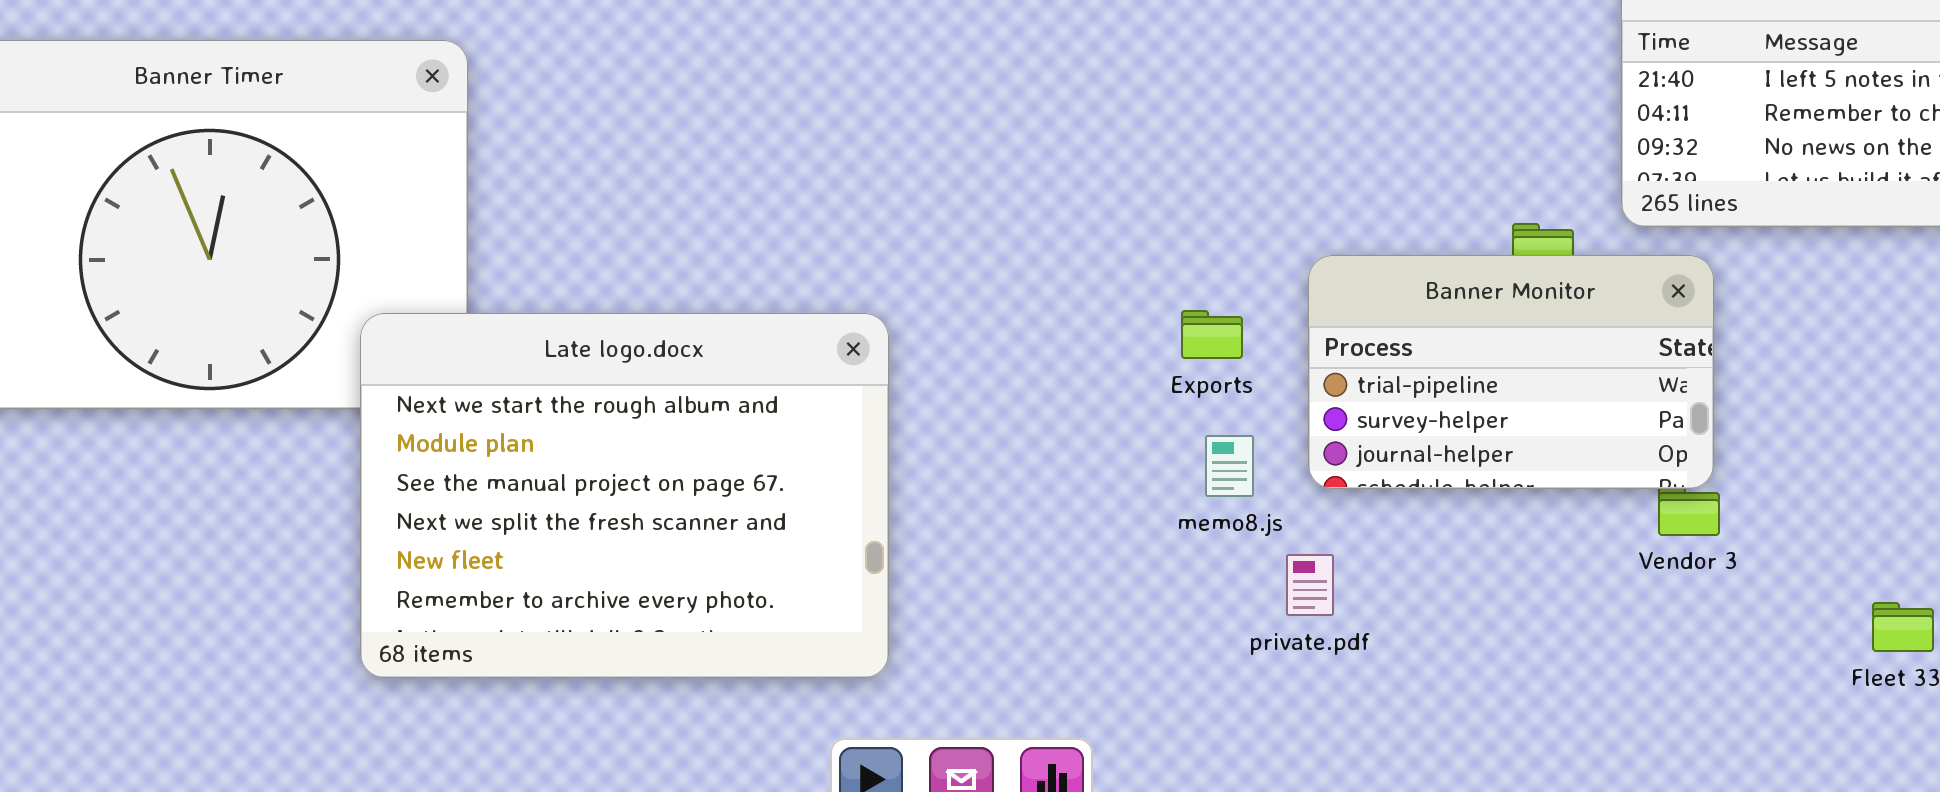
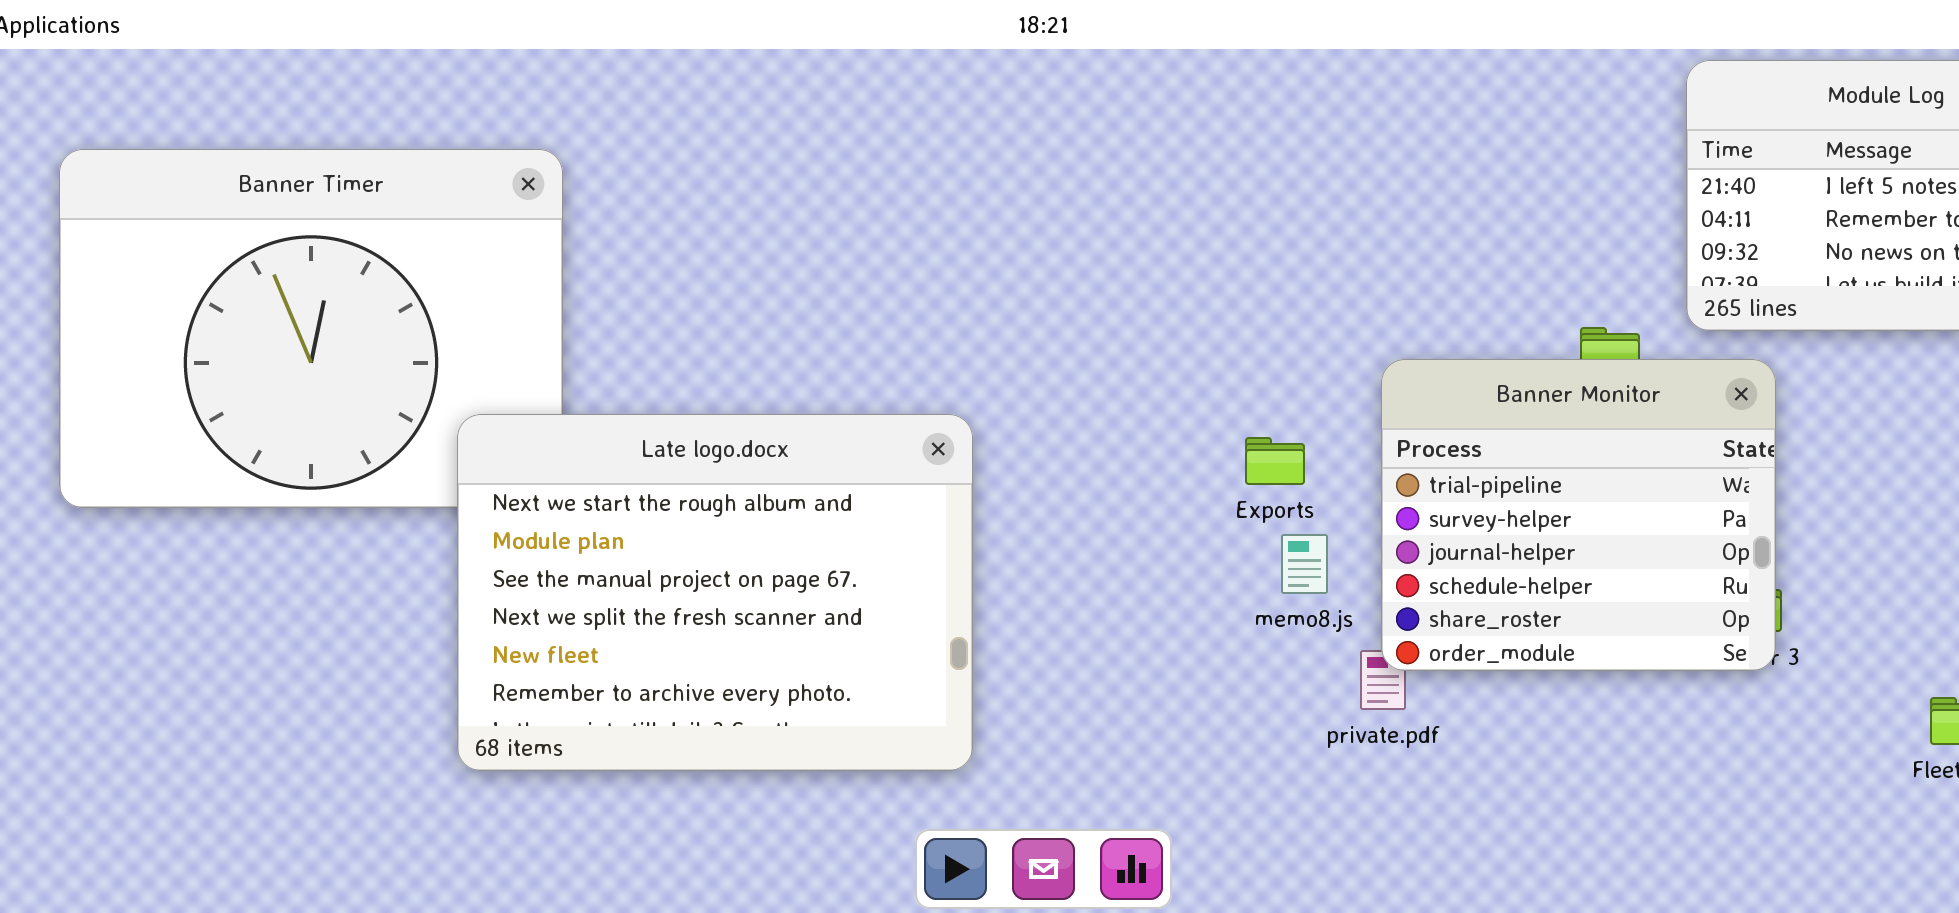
Banner Monitor: [1308,255,1714,489] -> [1381,359,1776,671], resized
Exports: [1181,310,1243,359] -> [1245,437,1305,485], moved

